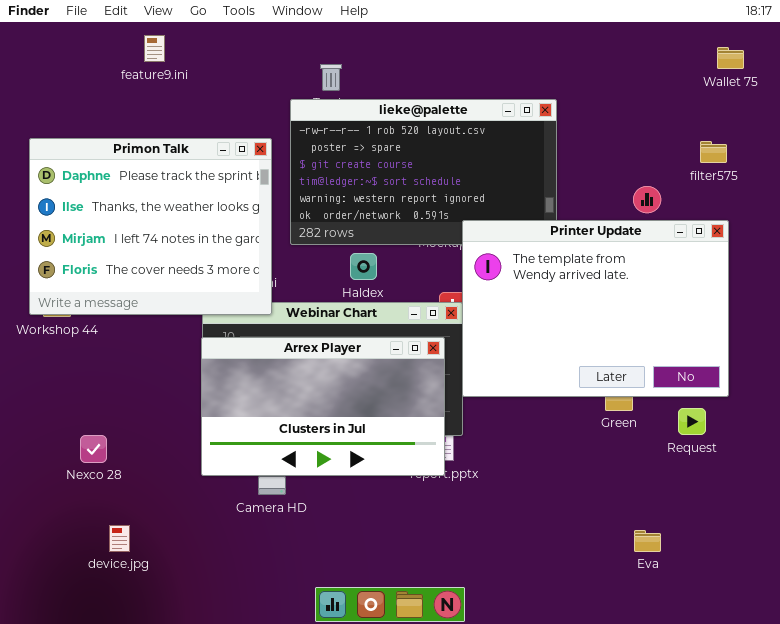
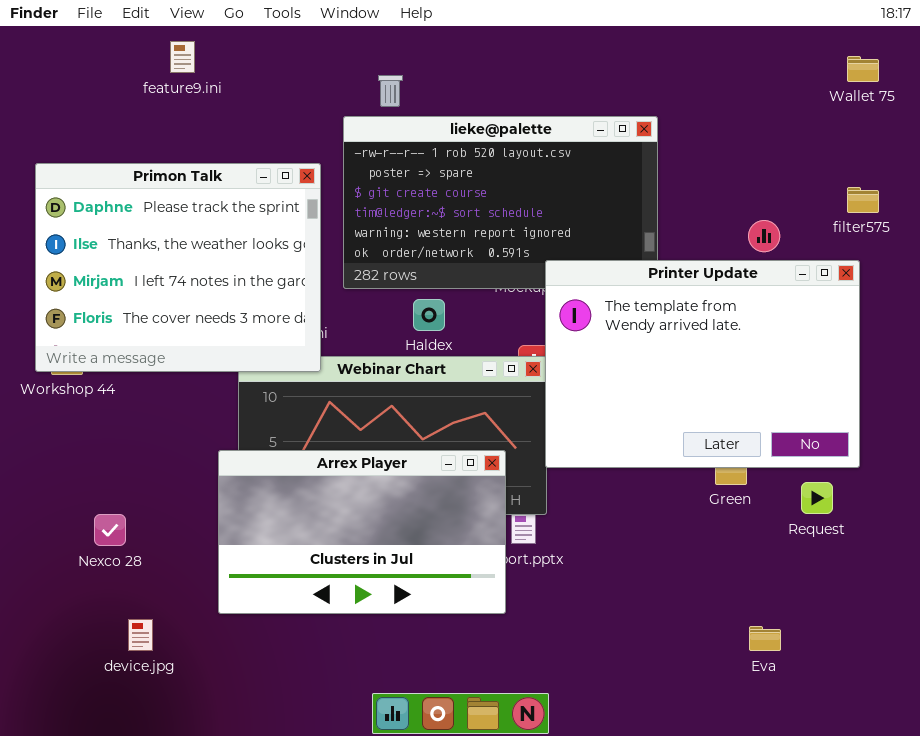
filter575: [700,141,727,163] -> [847,187,879,213], moved
Arrex Player: [201,337,445,476] -> [218,450,506,614], moved

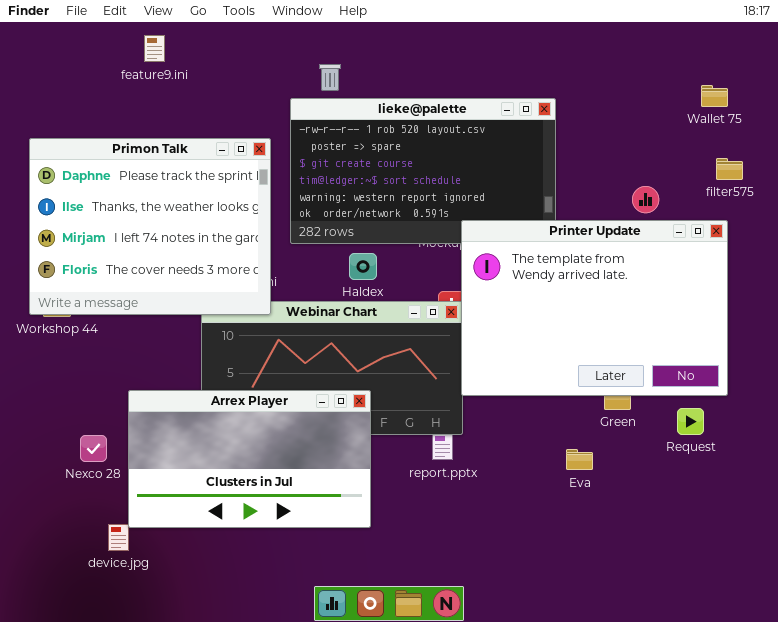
Wallet 75: [847,56,879,82] -> [701,85,728,107], moved
Arrex Player: [218,450,506,614] -> [128,390,371,528], moved
Eva: [749,626,781,651] -> [566,449,593,470], moved

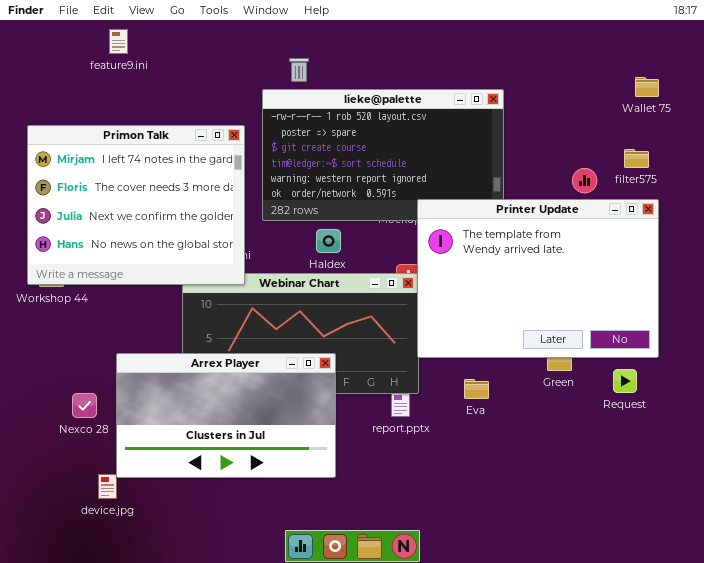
feature9.ini: [144,35,165,62] -> [109,29,128,54], moved
Primon Talk: [29,138,271,315] -> [27,125,245,285], scrolled down 2 rows
filter575: [716,158,743,180] -> [624,149,649,168], moved
Eva: [566,449,593,470] -> [464,379,489,399], moved

